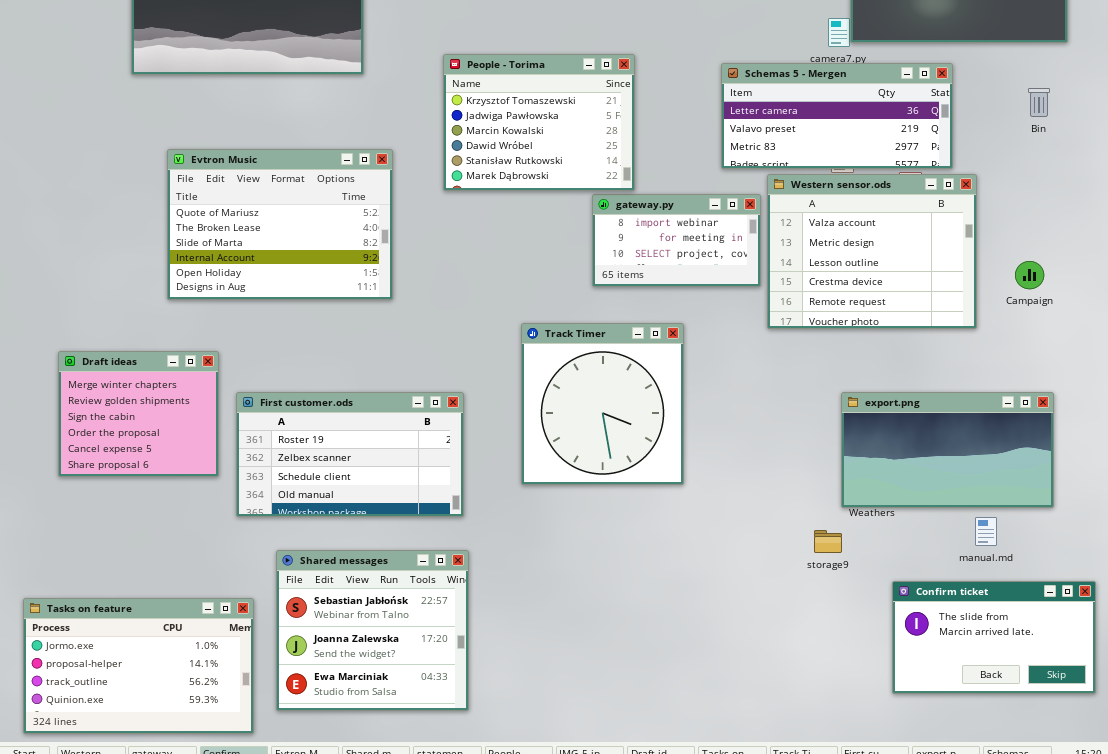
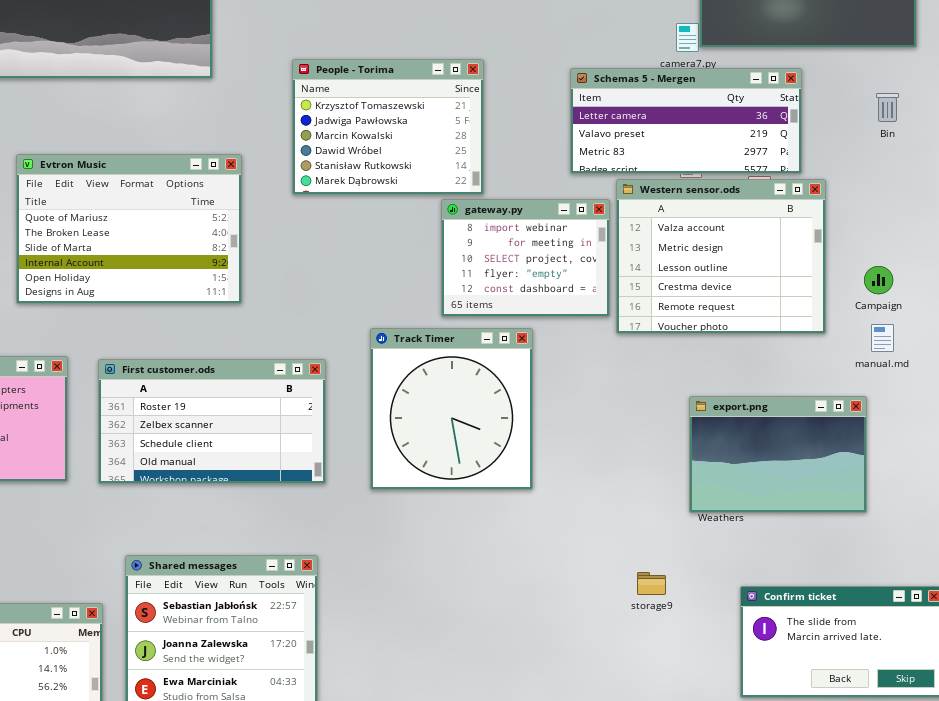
gateway.py: [592,194,761,287] -> [441,199,610,317], resized
export.png: [841,392,1054,508] -> [689,396,867,513], resized
First customer.ods: [236,392,464,517] -> [98,359,326,484], moved
manual.md: [975,517,997,546] -> [871,324,894,352], moved
storage9: [814,530,842,553] -> [637,572,666,595], moved

